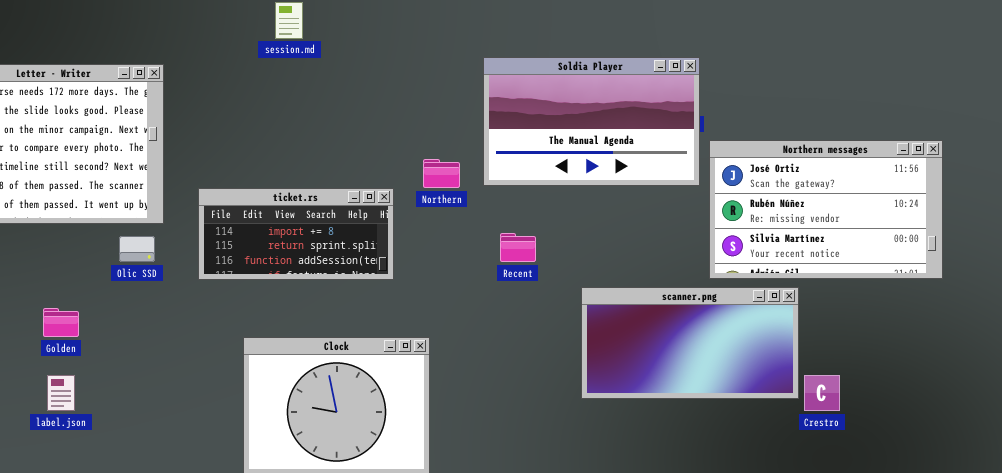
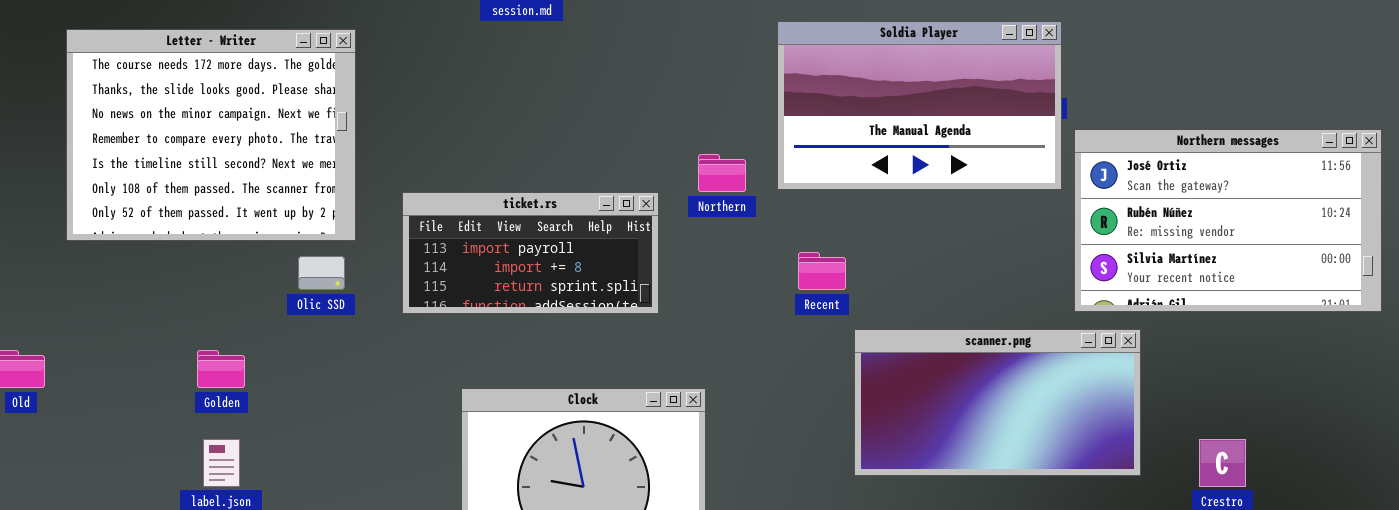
ticket.rs: [198,188,394,280] -> [402,192,659,314], scrolled up 1 row
scanner.png: [581,287,799,399] -> [854,329,1141,476], moved

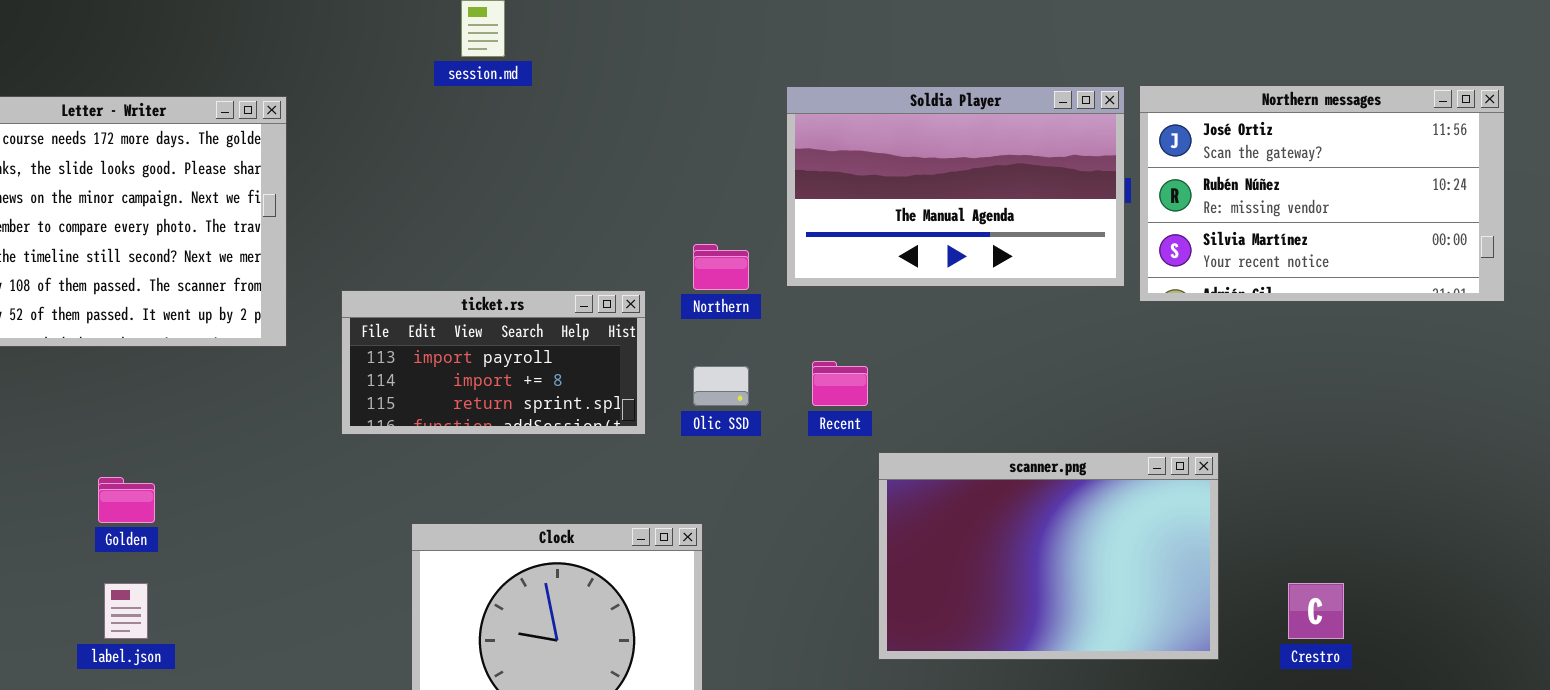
Northern messages: [1074,129,1382,312] -> [1139,85,1505,302], moved
Olic SSD: [298,256,345,290] -> [693,366,749,406], moved
scanner.png: [854,329,1141,476] -> [878,452,1219,660], resized

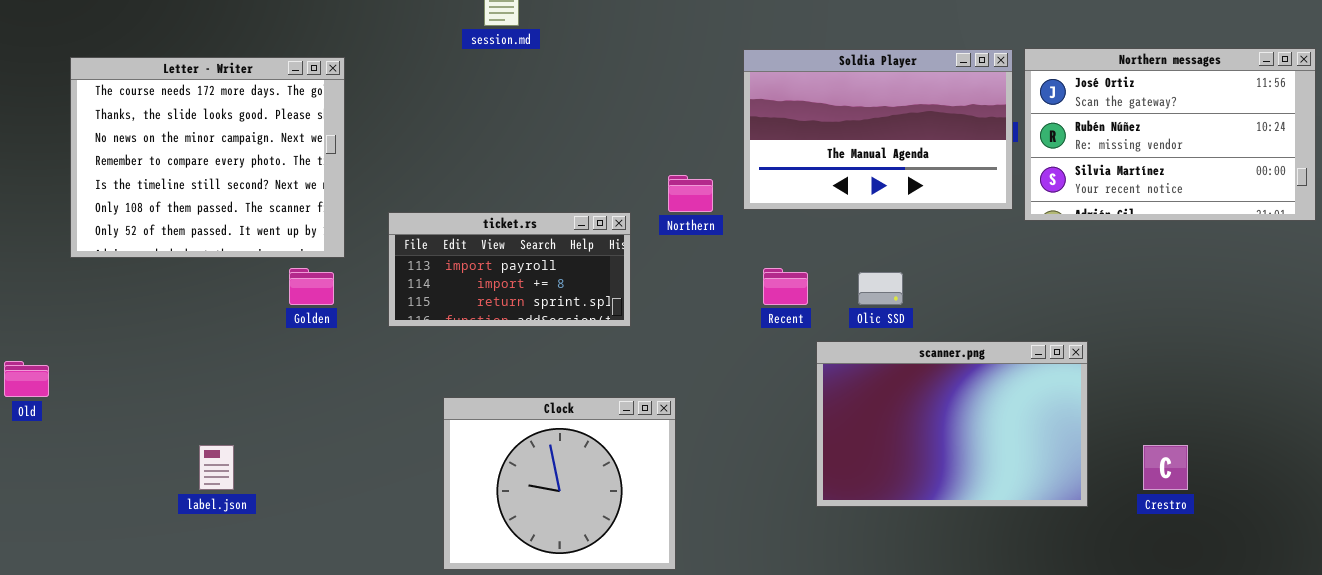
Olic SSD: [693,366,749,406] -> [858,272,903,305], moved
Golden: [98,477,155,523] -> [289,268,334,305], moved

